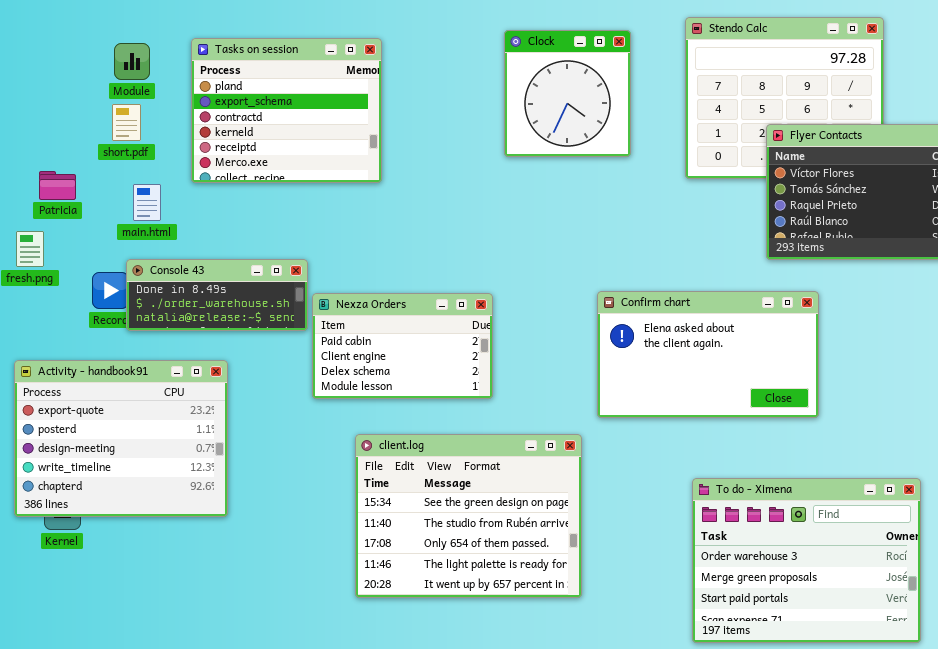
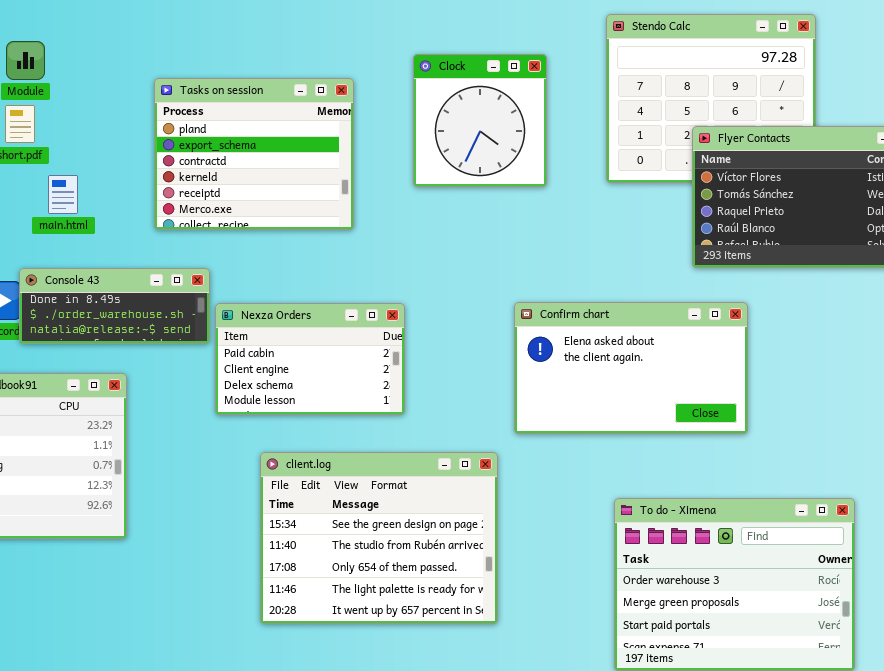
Clock: [504,30,631,157] -> [413,54,547,187], moved
Tasks on session: [191,38,382,183] -> [154,78,354,230], moved
main.html: [133,184,161,221] -> [48,175,78,214], moved

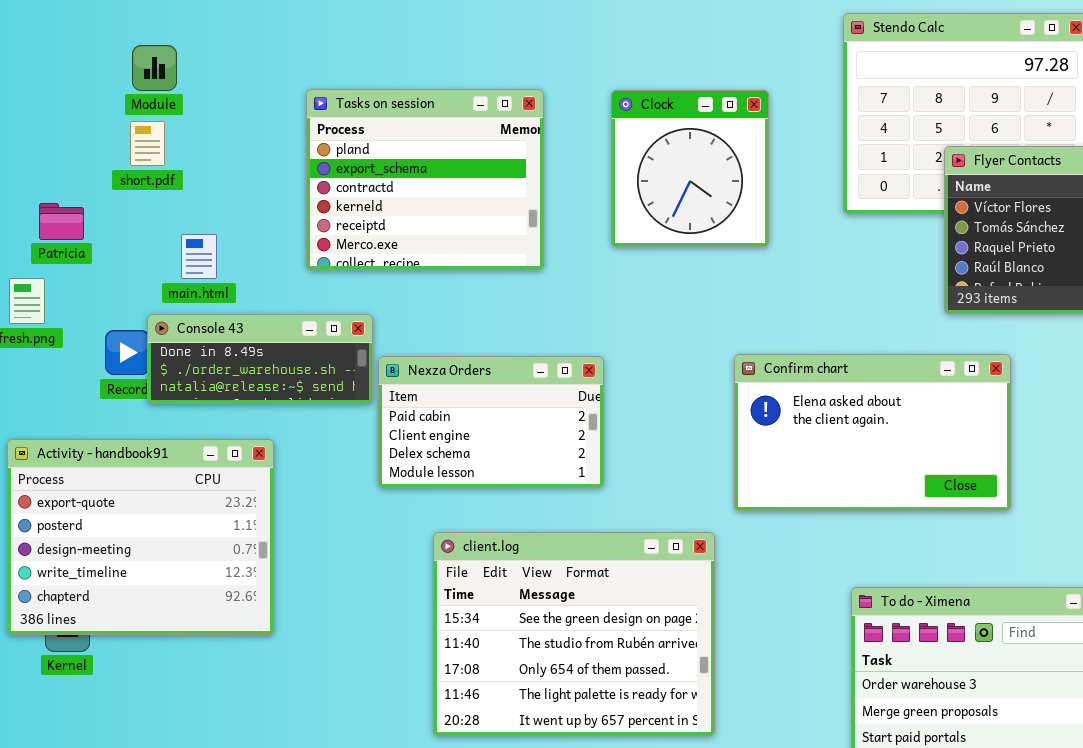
Clock: [413,54,547,187] -> [611,90,769,247], moved
main.html: [48,175,78,214] -> [181,234,217,279], moved

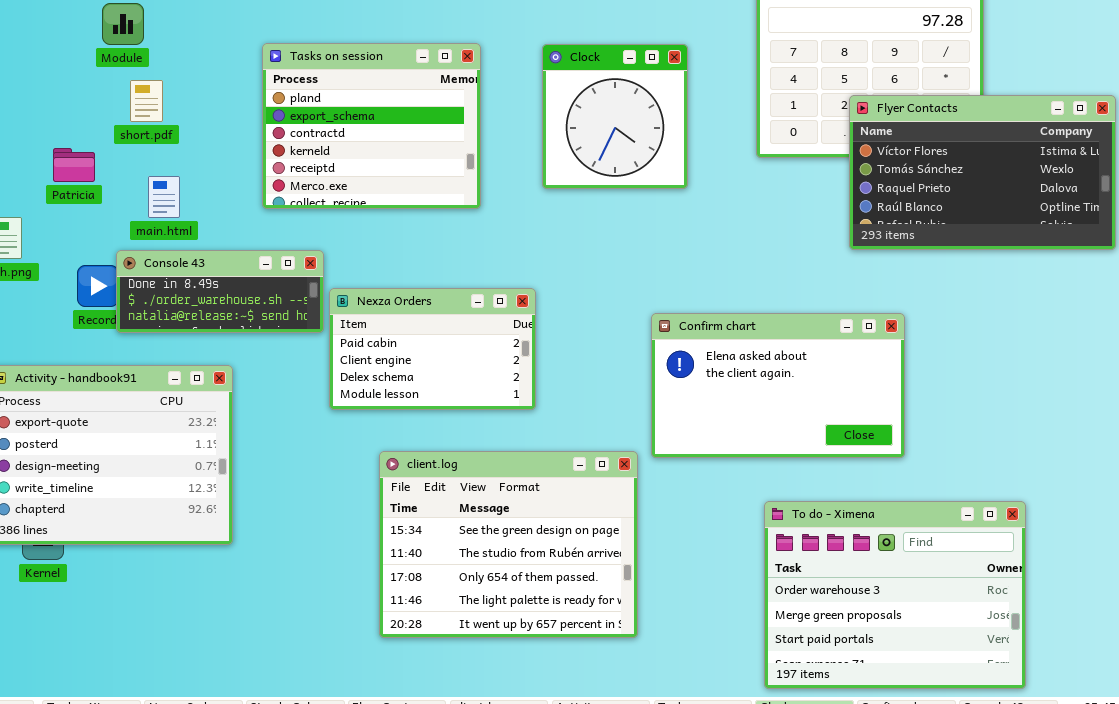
short.pdf: [130,121,165,166] -> [130,80,163,122], moved
Patricia: [39,203,84,240] -> [53,148,95,182], moved
Confirm chart: [734,354,1011,511] -> [651,313,905,458], moved

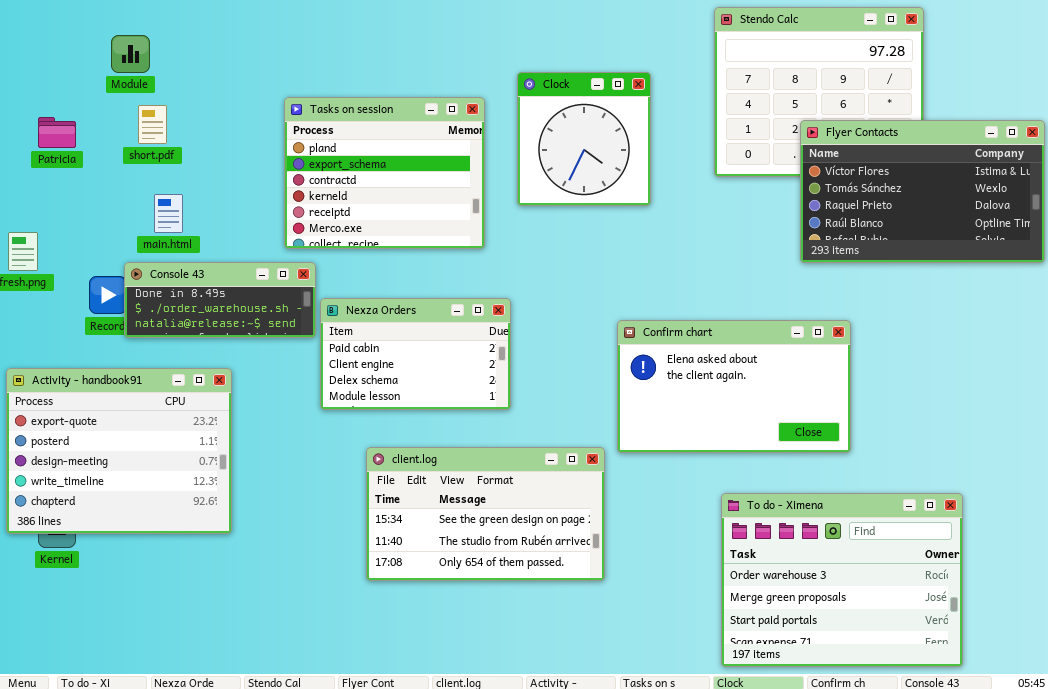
Tasks on session: [262,43,481,209] -> [284,97,485,249], moved
Patricia: [53,148,95,182] -> [38,117,76,148], moved
client.log: [379,451,638,638] -> [366,447,605,581], resized

